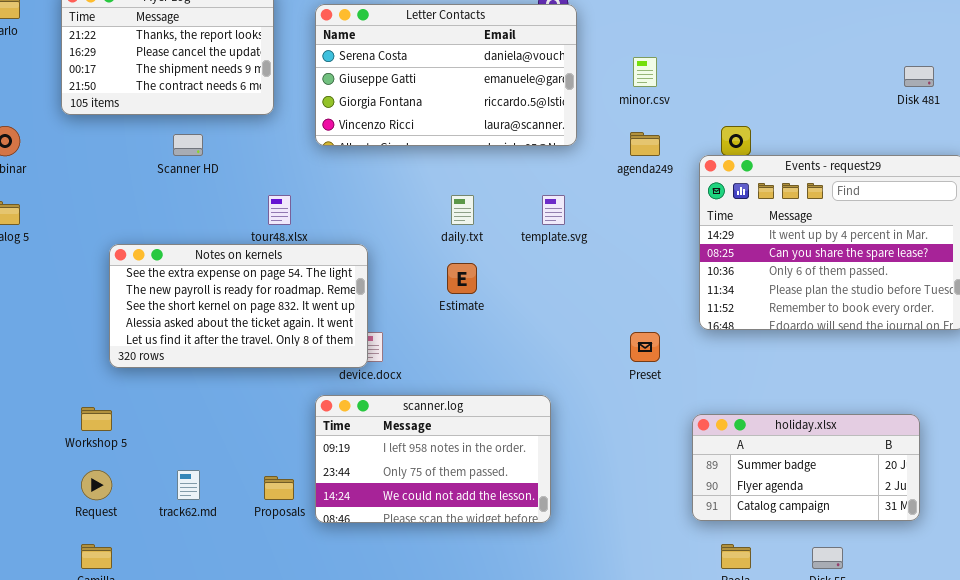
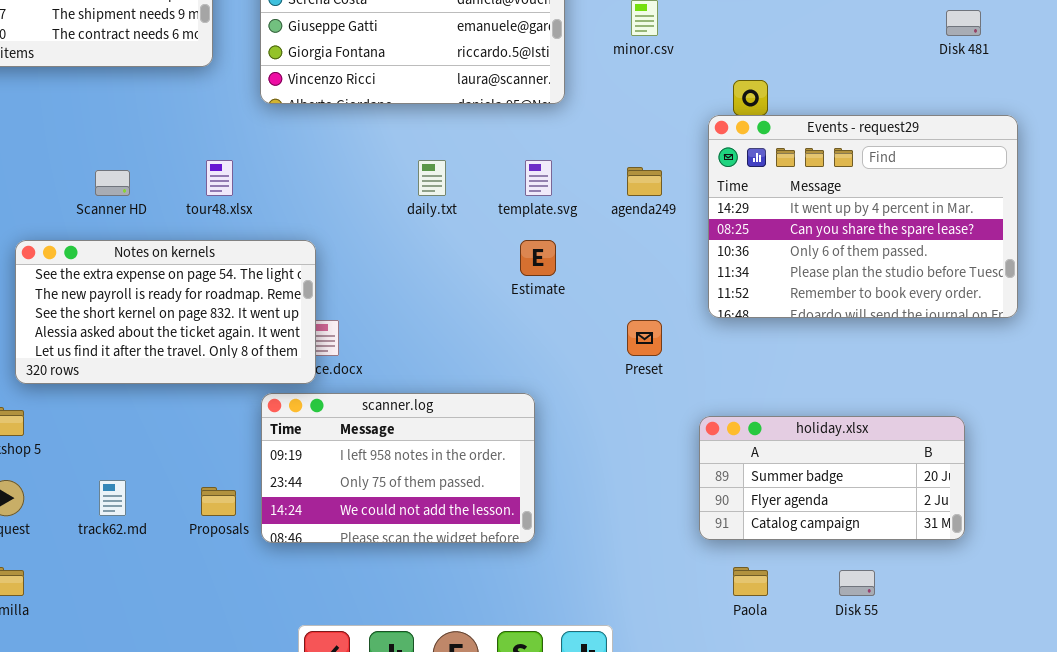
agenda249: [630,132,660,156] -> [627,167,662,196], moved
Scanner HD: [173,134,203,156] -> [95,170,130,196], moved
Notes on kernels: [109,244,368,368] -> [15,240,316,384], moved
Estimate: [447,263,477,294] -> [520,240,556,276], moved

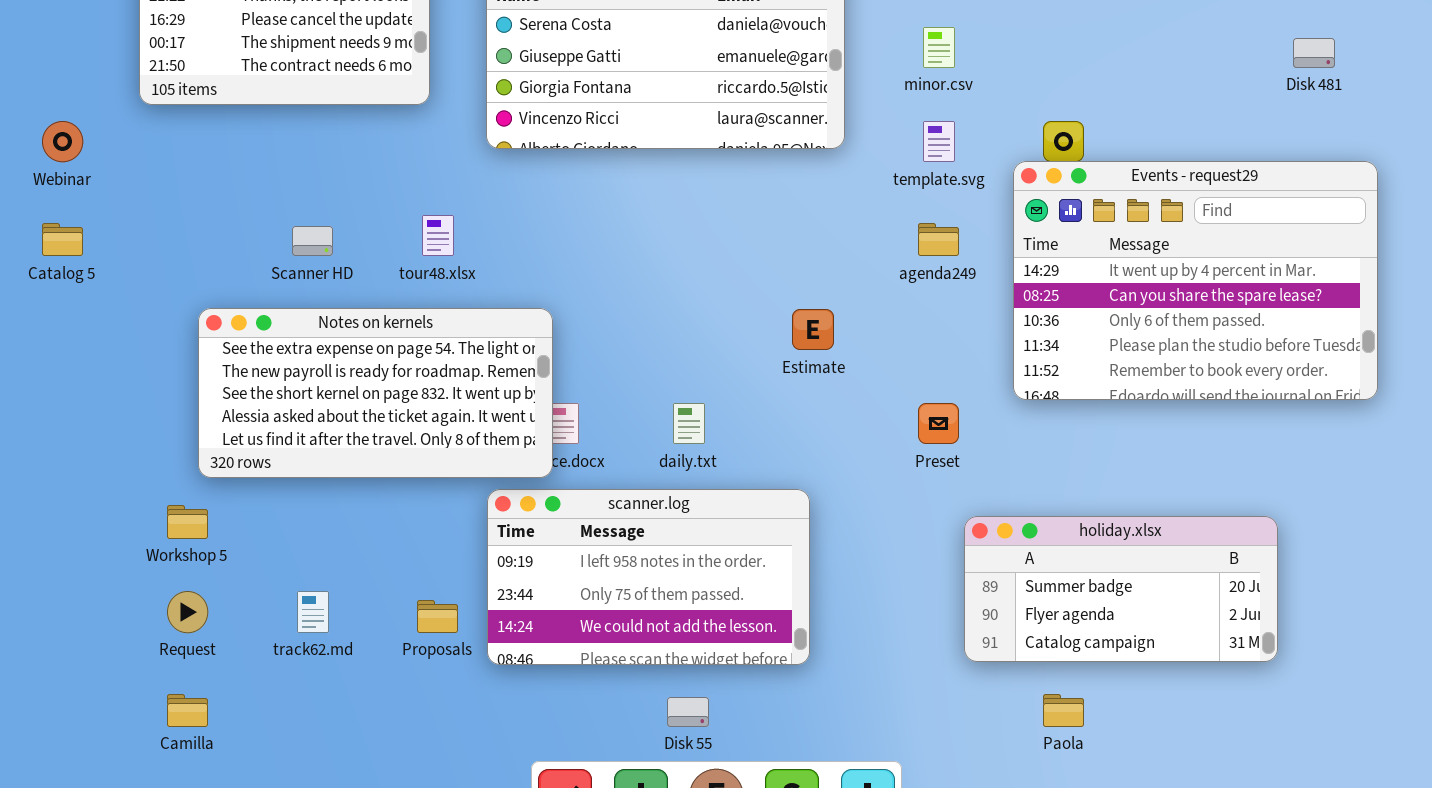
daily.txt: [418,160,446,196] -> [673,403,705,444], moved
template.svg: [525,160,552,196] -> [923,121,955,162], moved
holiday.xlsx: [699,416,965,540] -> [964,516,1278,662], moved
Disk 55: [839,570,875,596] -> [667,697,709,727], moved

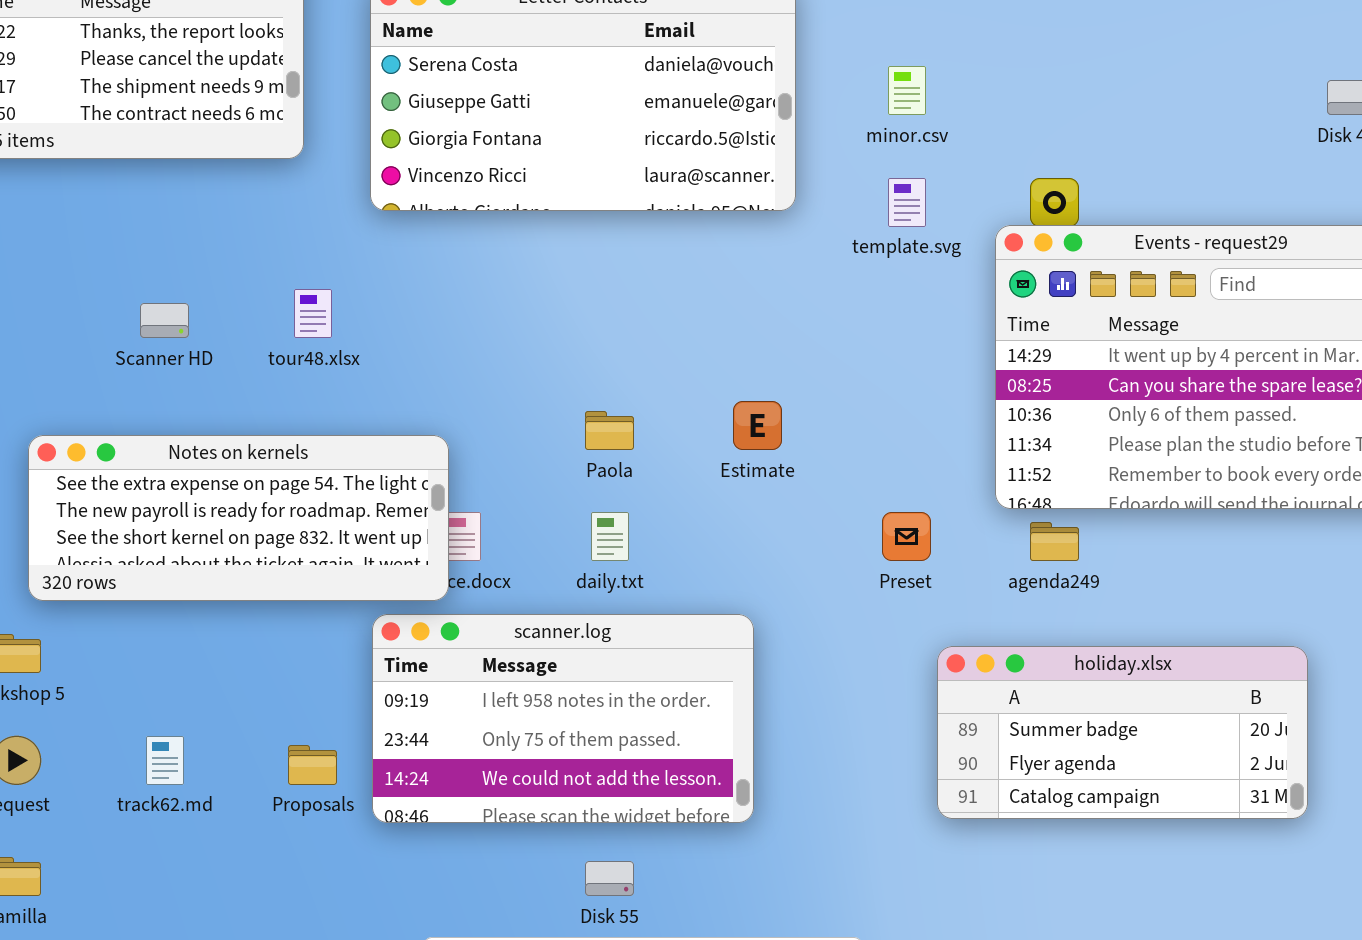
agenda249: [918,223,959,256] -> [1030,522,1079,561], moved
Notes on kernels: [198,308,553,478] -> [28,435,449,601], resized
Paola: [1043,694,1084,727] -> [585,411,634,450], moved

